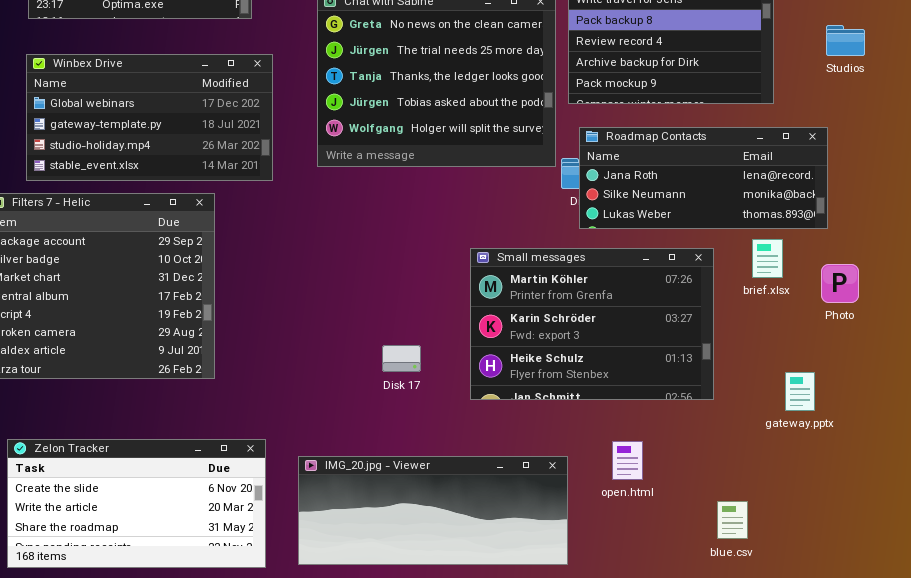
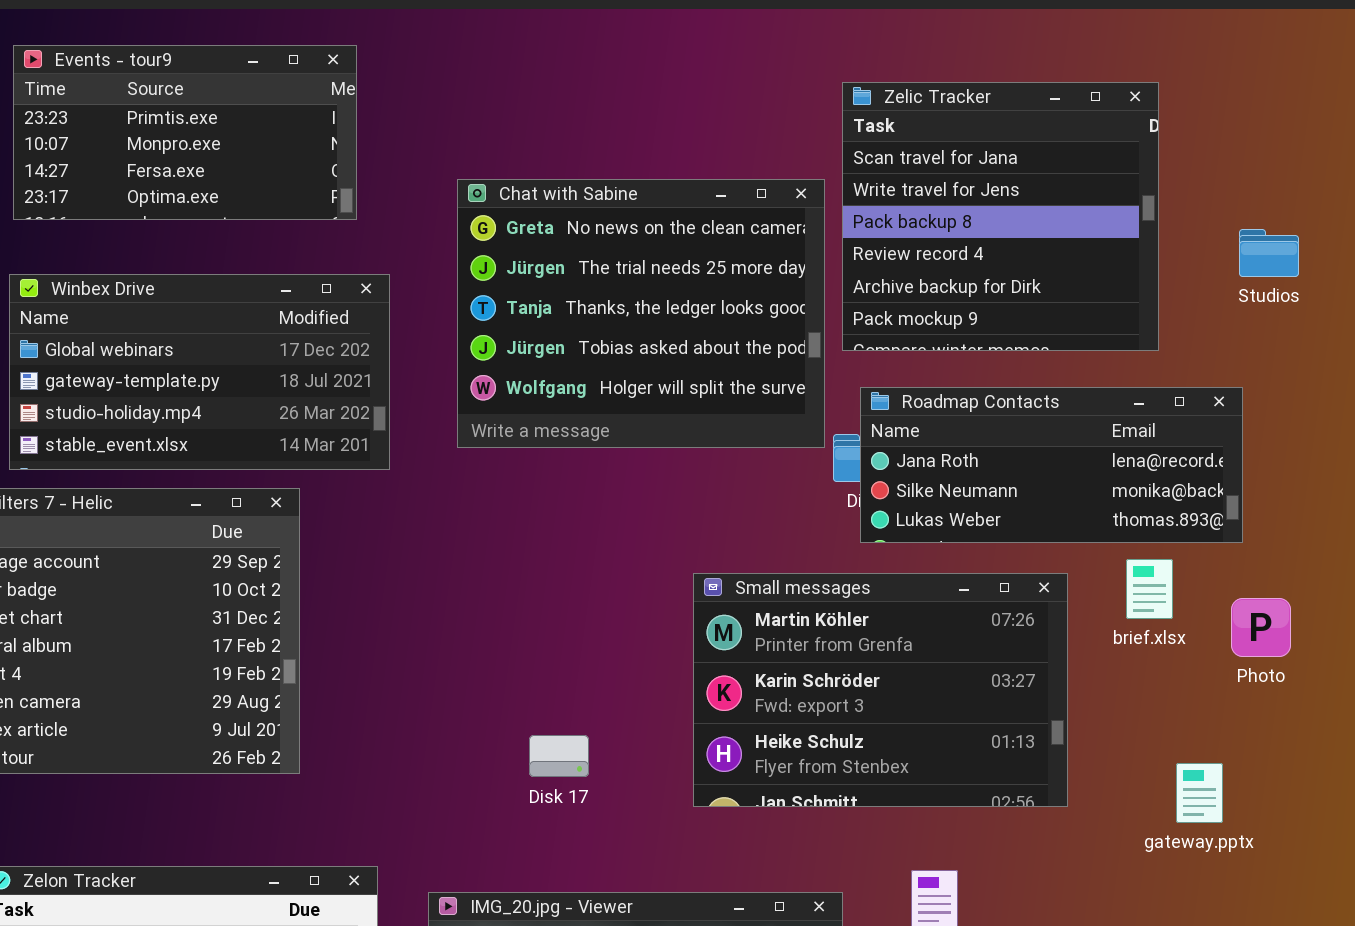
Disk 17: [382,345,421,372] -> [529,735,589,777], moved

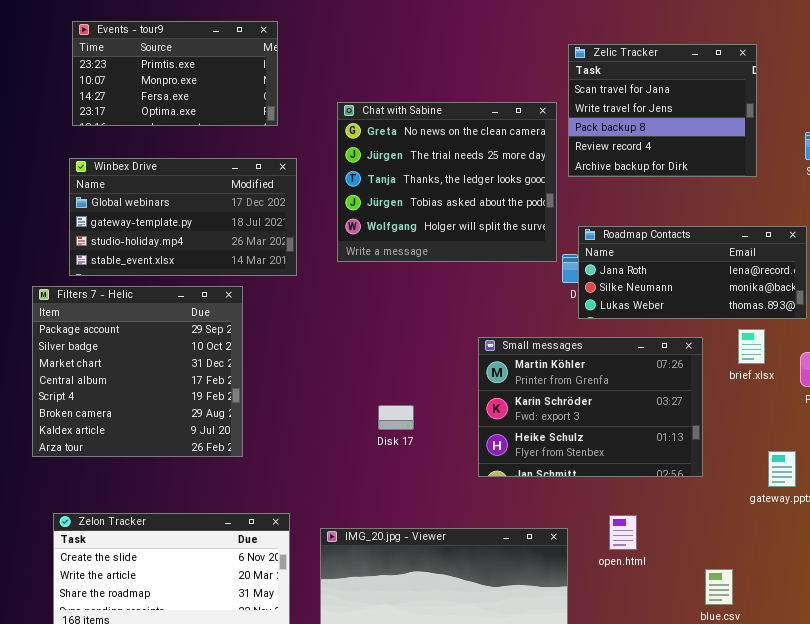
Zelic Tracker: [842,82,1159,351] -> [568,44,757,177], resized
Disk 17: [529,735,589,777] -> [378,405,414,430], moved

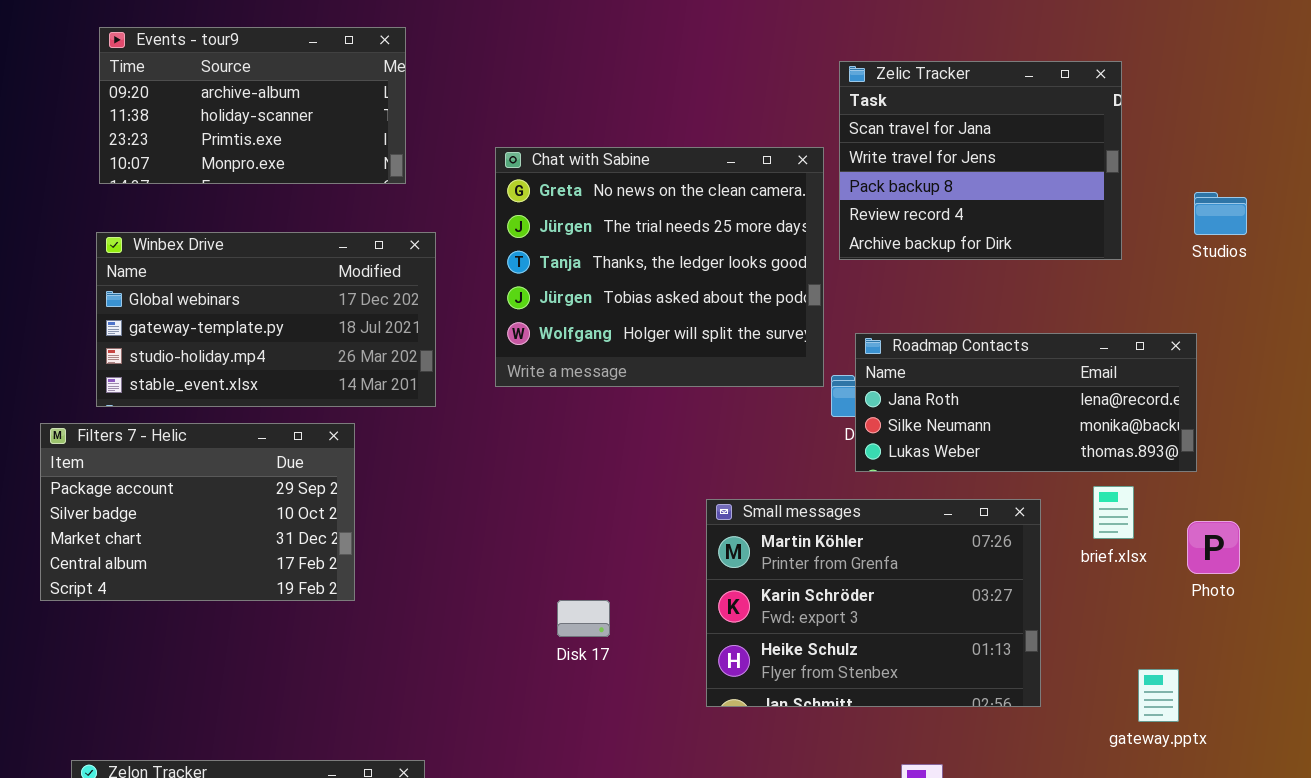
Events - tour9: [72,21,278,126] -> [99,27,406,184], scrolled up 2 rows
Filters 7 - Helic: [32,286,243,457] -> [40,423,355,601], resized

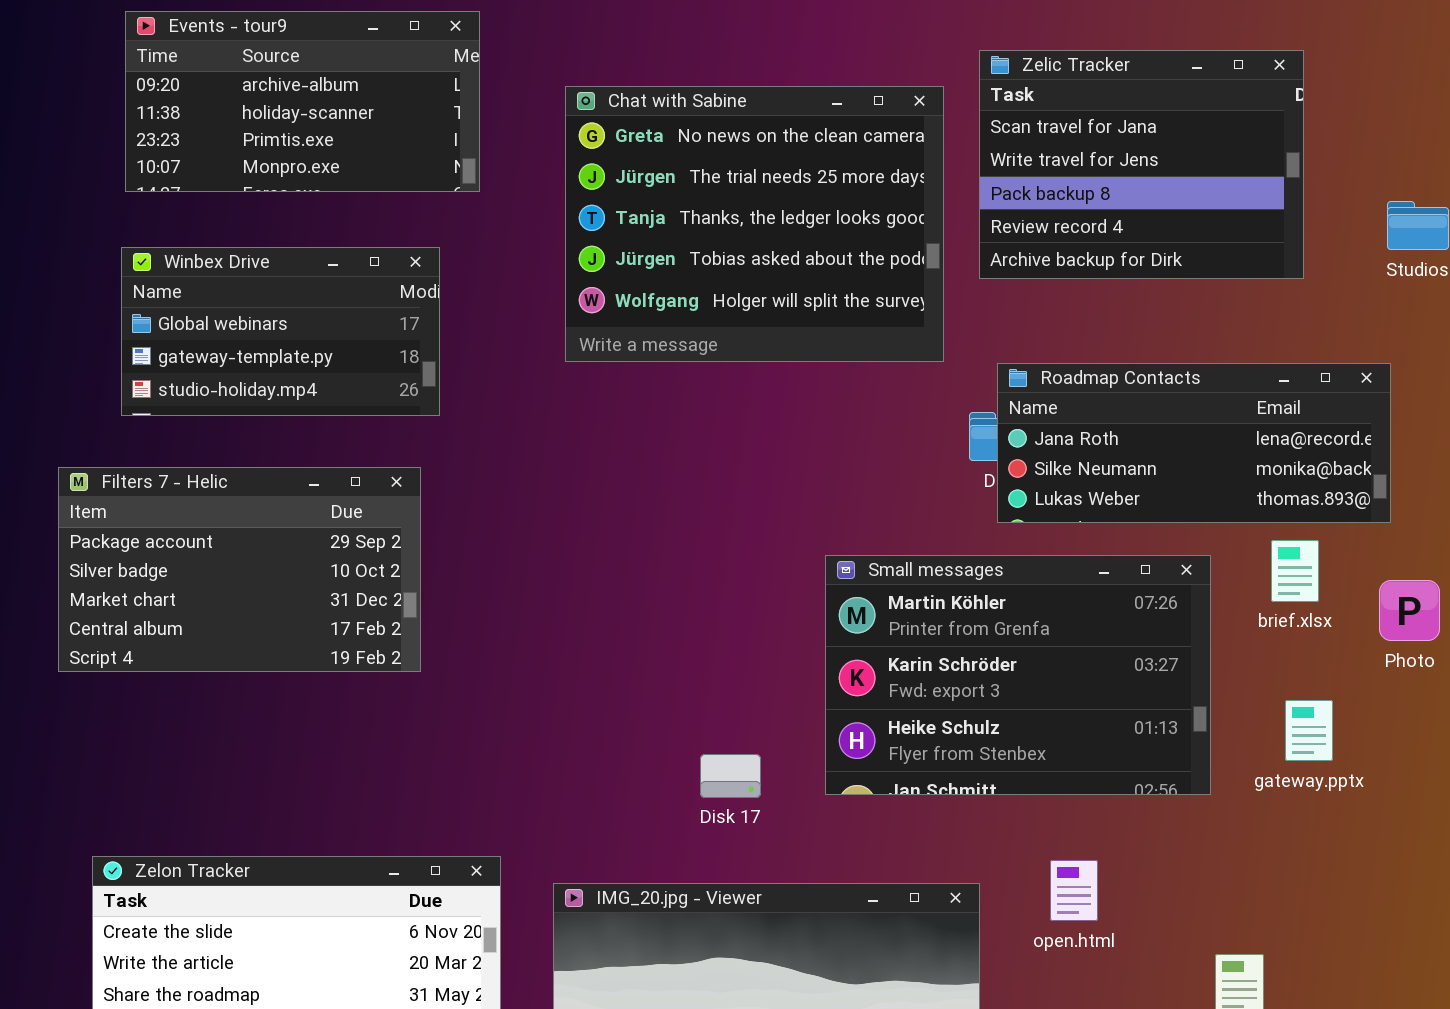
Chat with Sabine: [495,147,824,387] -> [565,86,944,362], moved
Winbex Drive: [96,232,436,407] -> [121,247,440,416], resized
Disk 17: [557,600,610,637] -> [700,754,761,798], moved
gateway.pptx: [1138,669,1179,722] -> [1285,700,1333,761], moved

